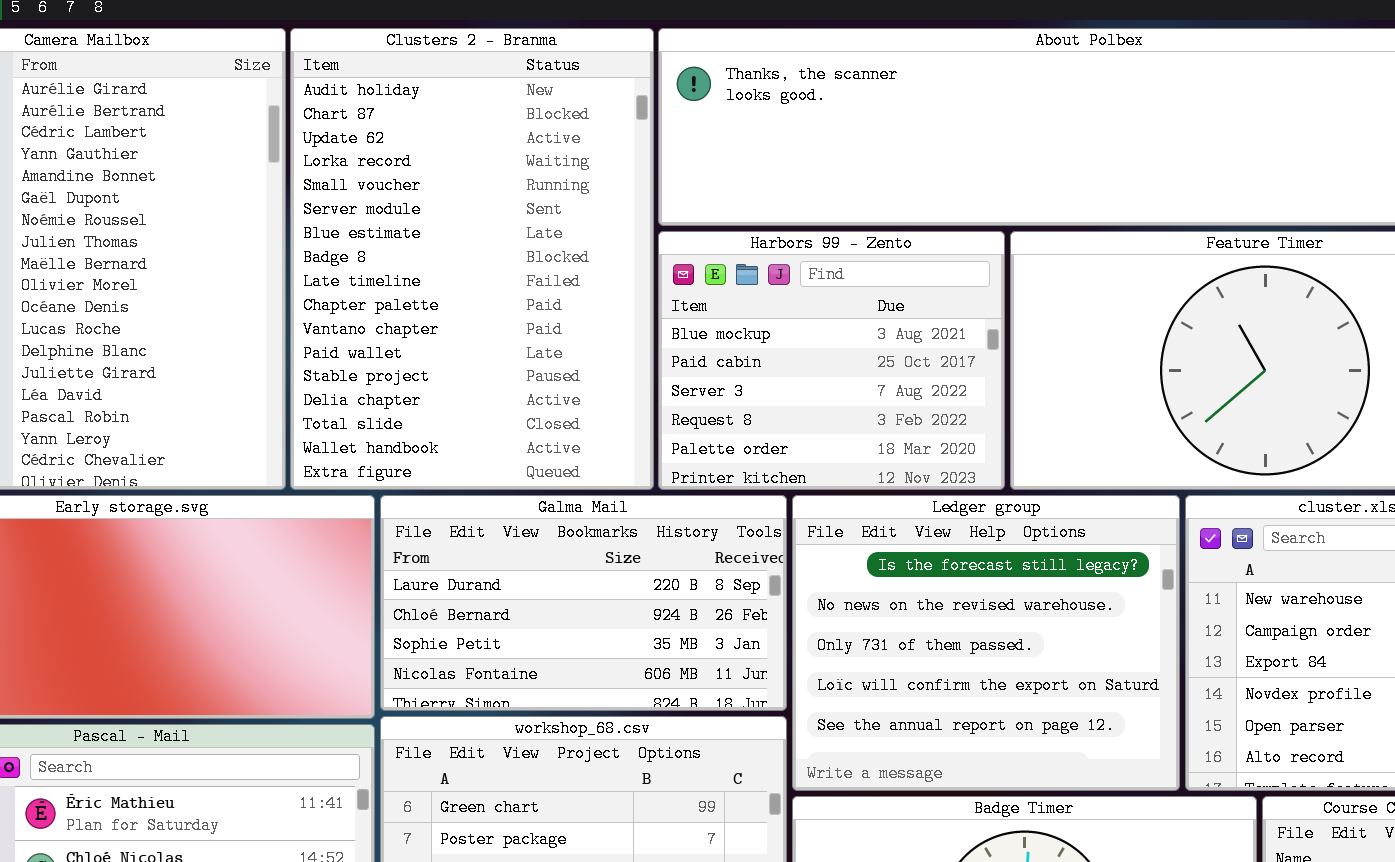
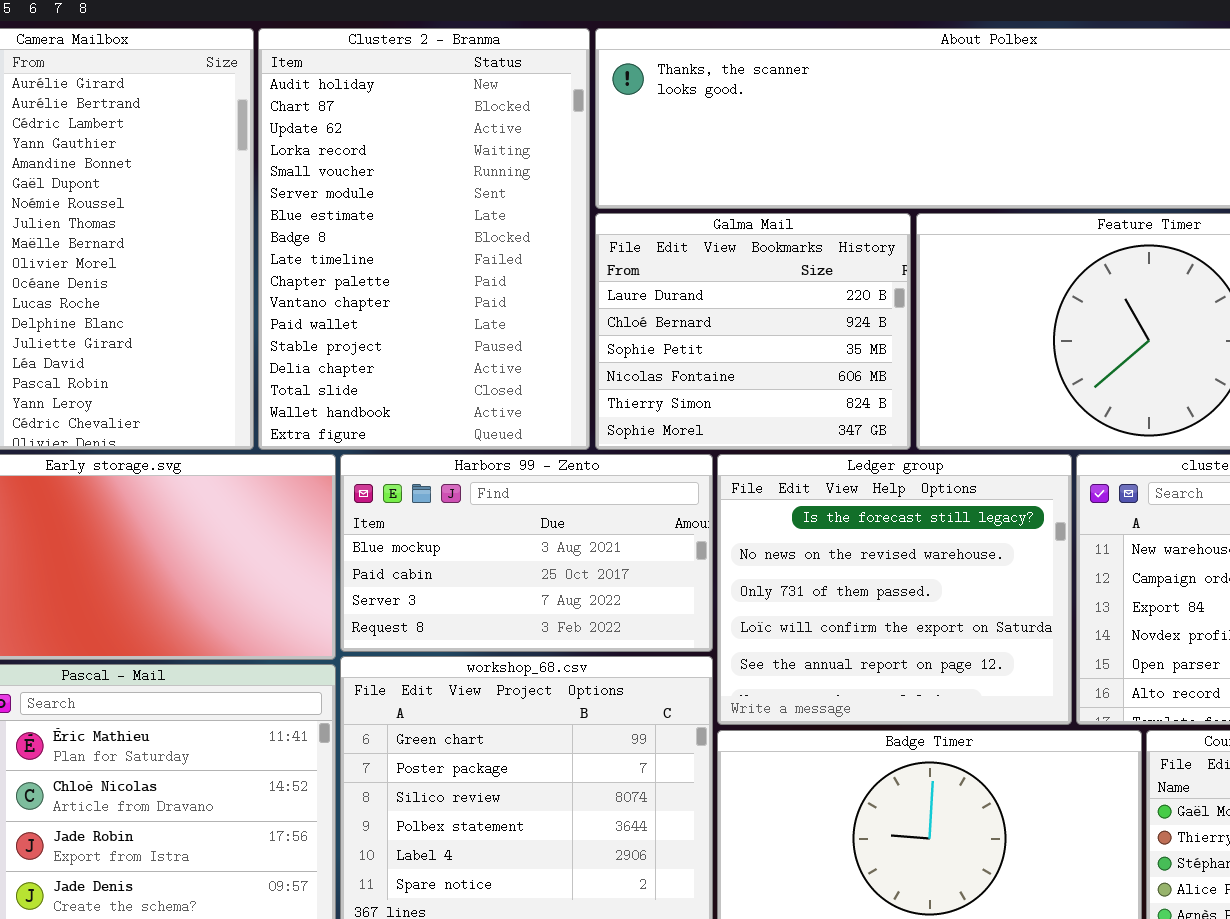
Harbors 99 - Zento: [658,231,1005,490] -> [340,454,713,652], moved, resized
Galma Mail: [380,495,787,711] -> [595,213,911,450], moved, resized

